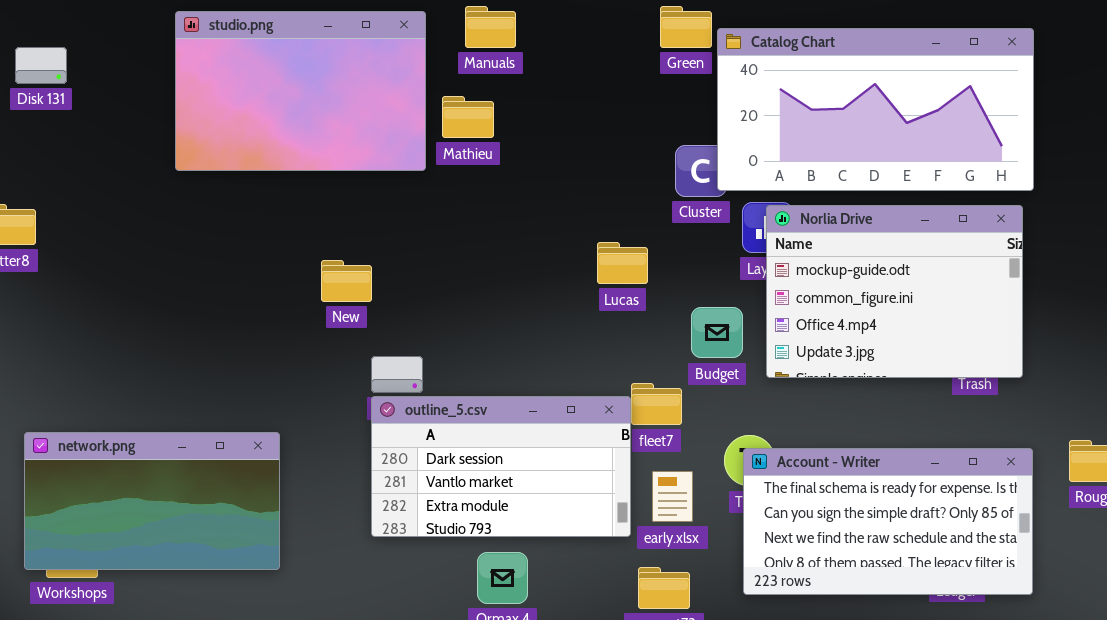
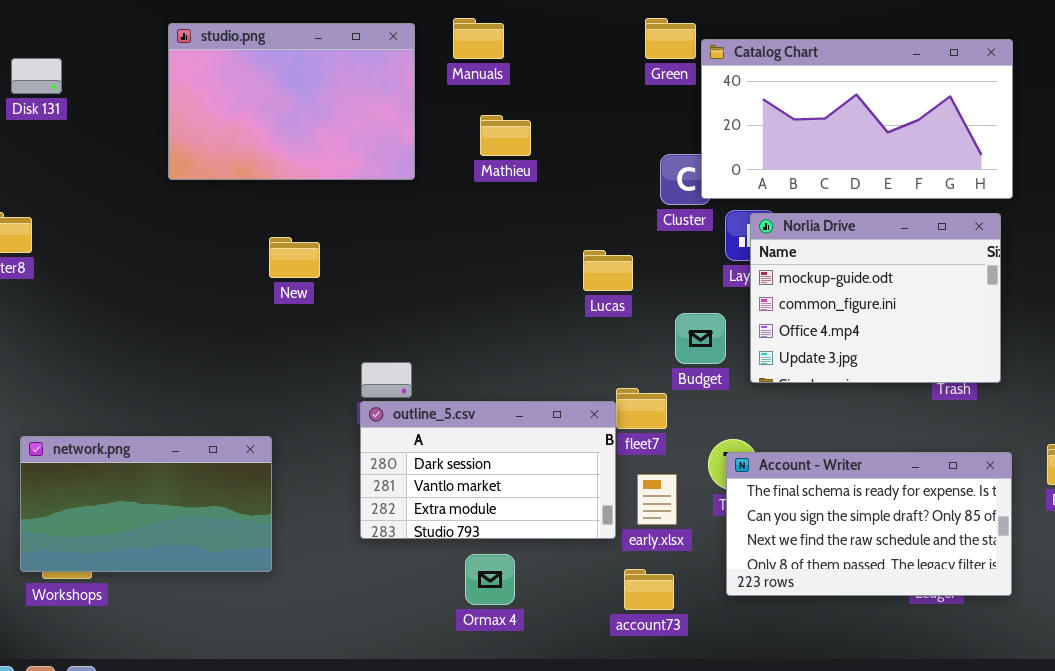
Mathieu: [442,96,494,138] -> [480,115,531,156], moved
New: [321,260,372,302] -> [269,237,320,278], moved

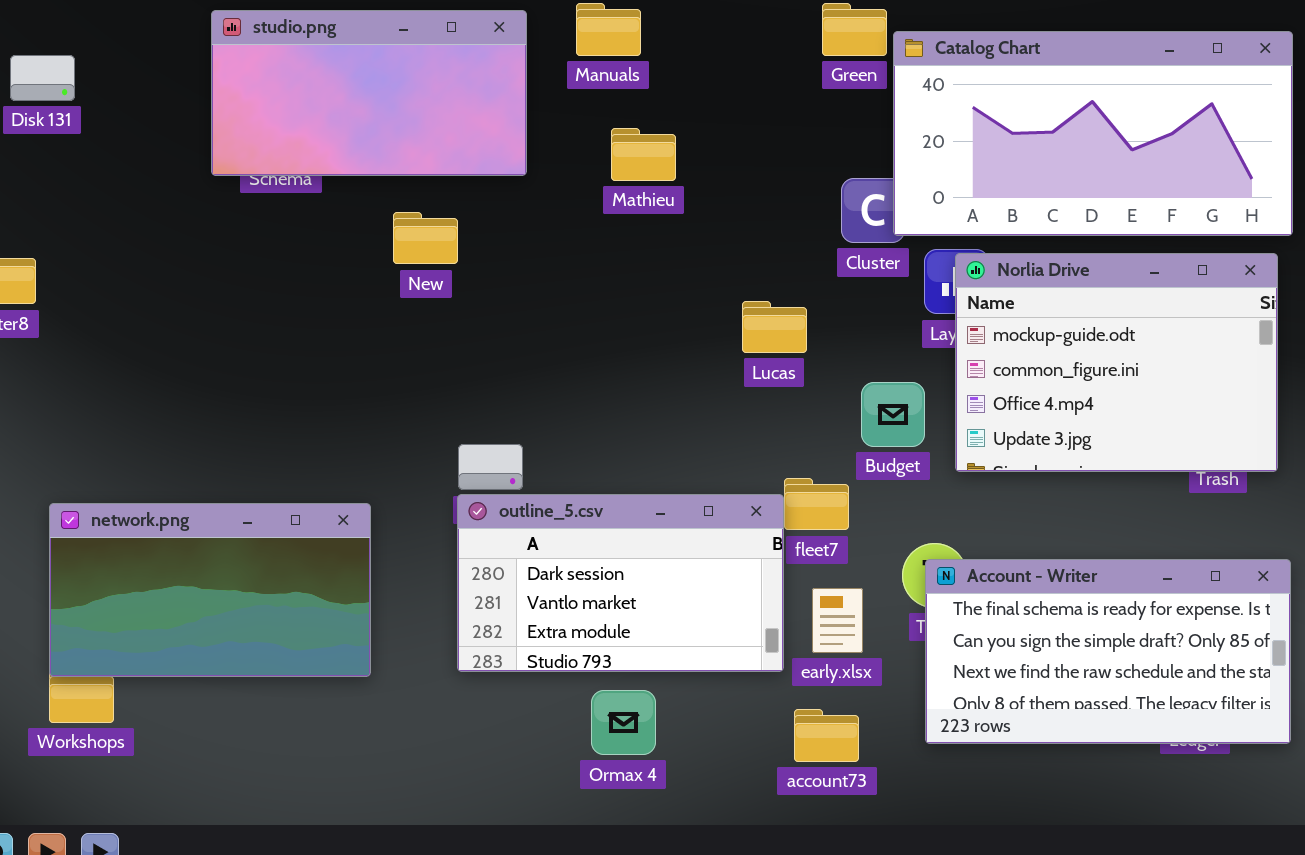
studio.png: [168,23,415,180] -> [211,10,527,176], resized
New: [269,237,320,278] -> [393,212,458,264], moved
network.png: [20,436,272,572] -> [49,503,371,677], moved

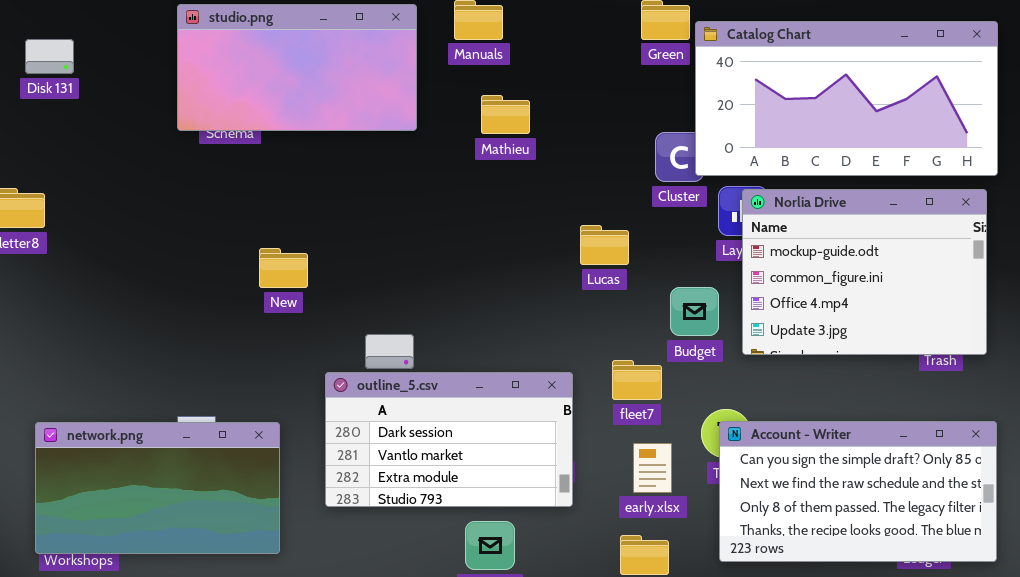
New: [393,212,458,264] -> [259,248,308,288], moved
outline_5.csv: [457,494,784,672] -> [325,372,573,507], moved
network.png: [49,503,371,677] -> [35,422,280,554], moved
Account - Writer: [925,559,1291,744] -> [719,421,997,562], scrolled down 1 row

